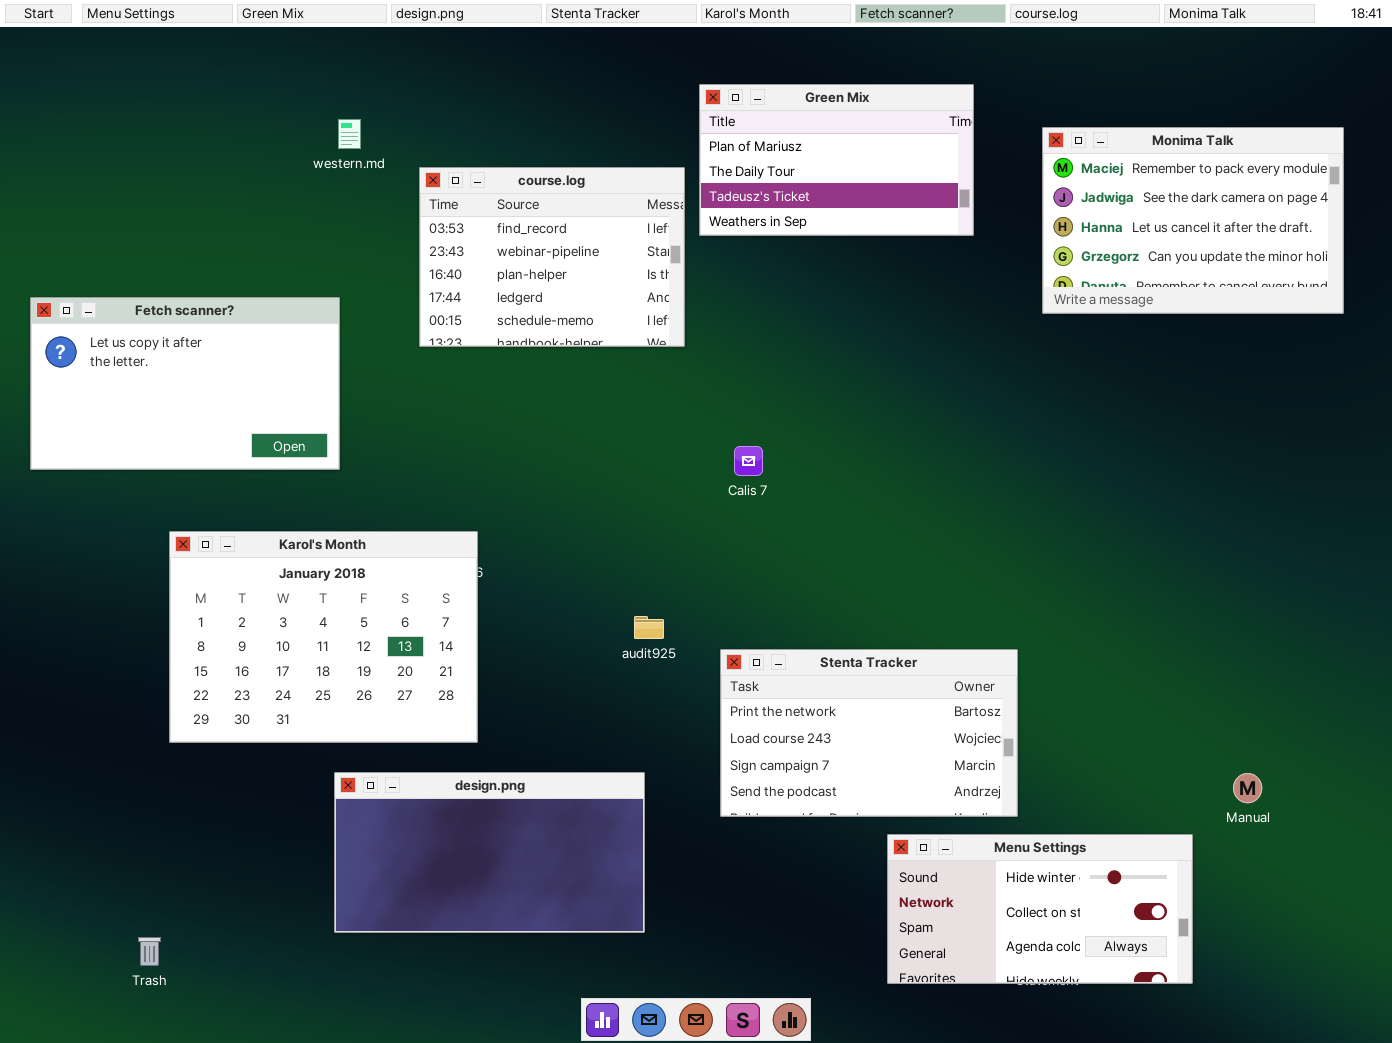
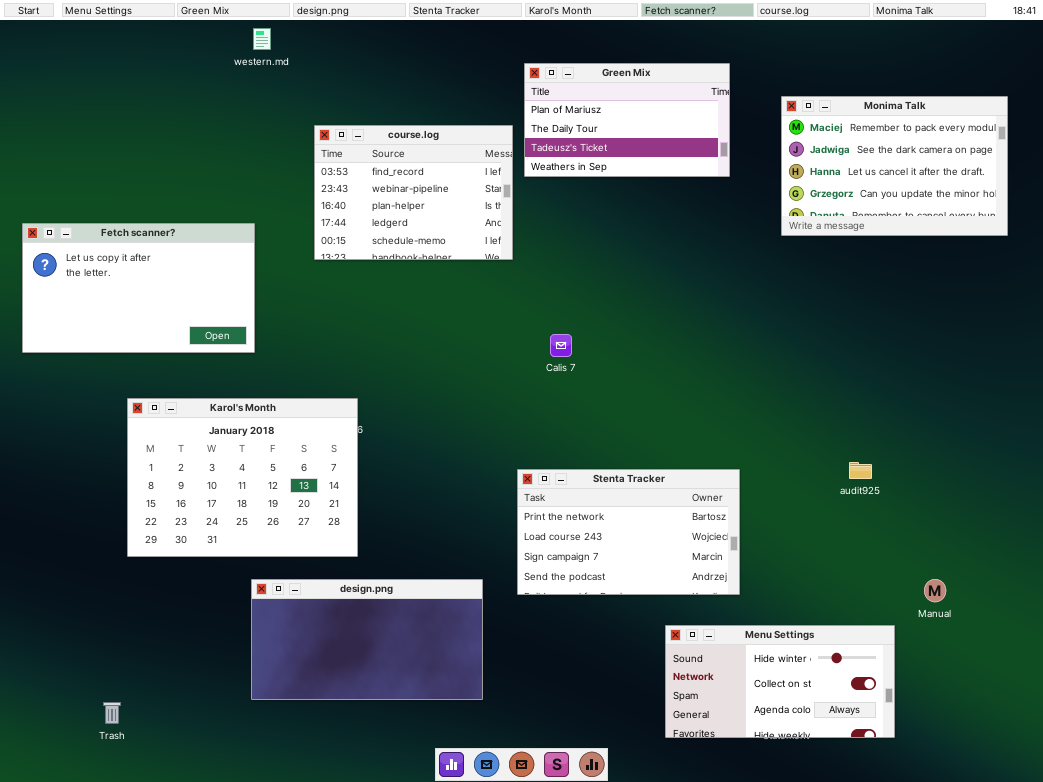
western.md: [338,119,361,149] -> [253,28,271,50], moved
audit925: [634,616,664,639] -> [849,462,872,479], moved
Stenta Tracker: [720,649,1018,817] -> [517,469,740,595], moved

